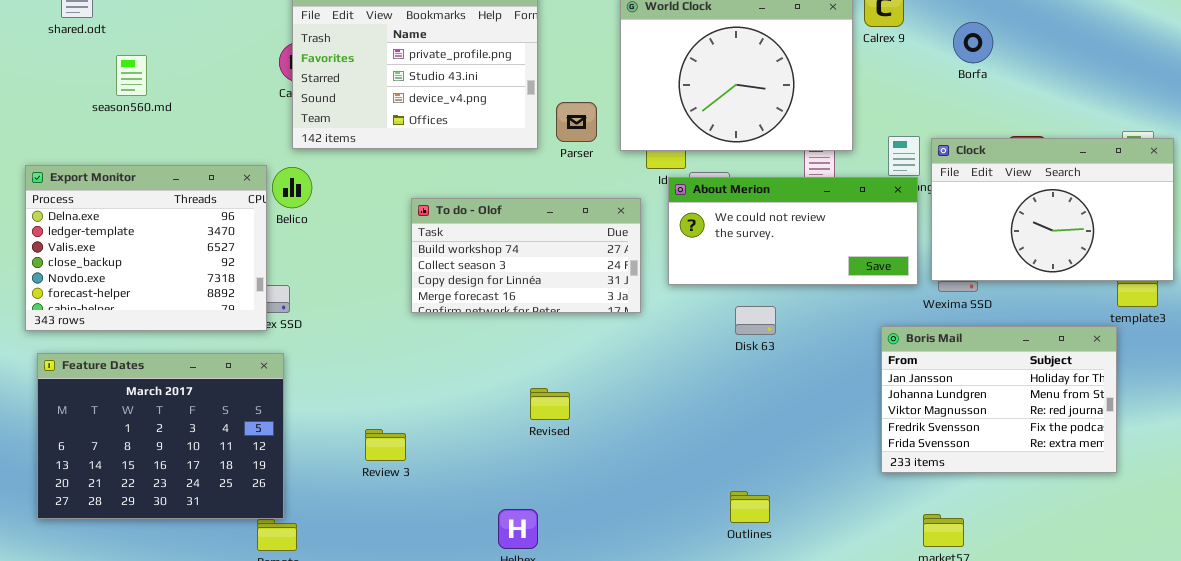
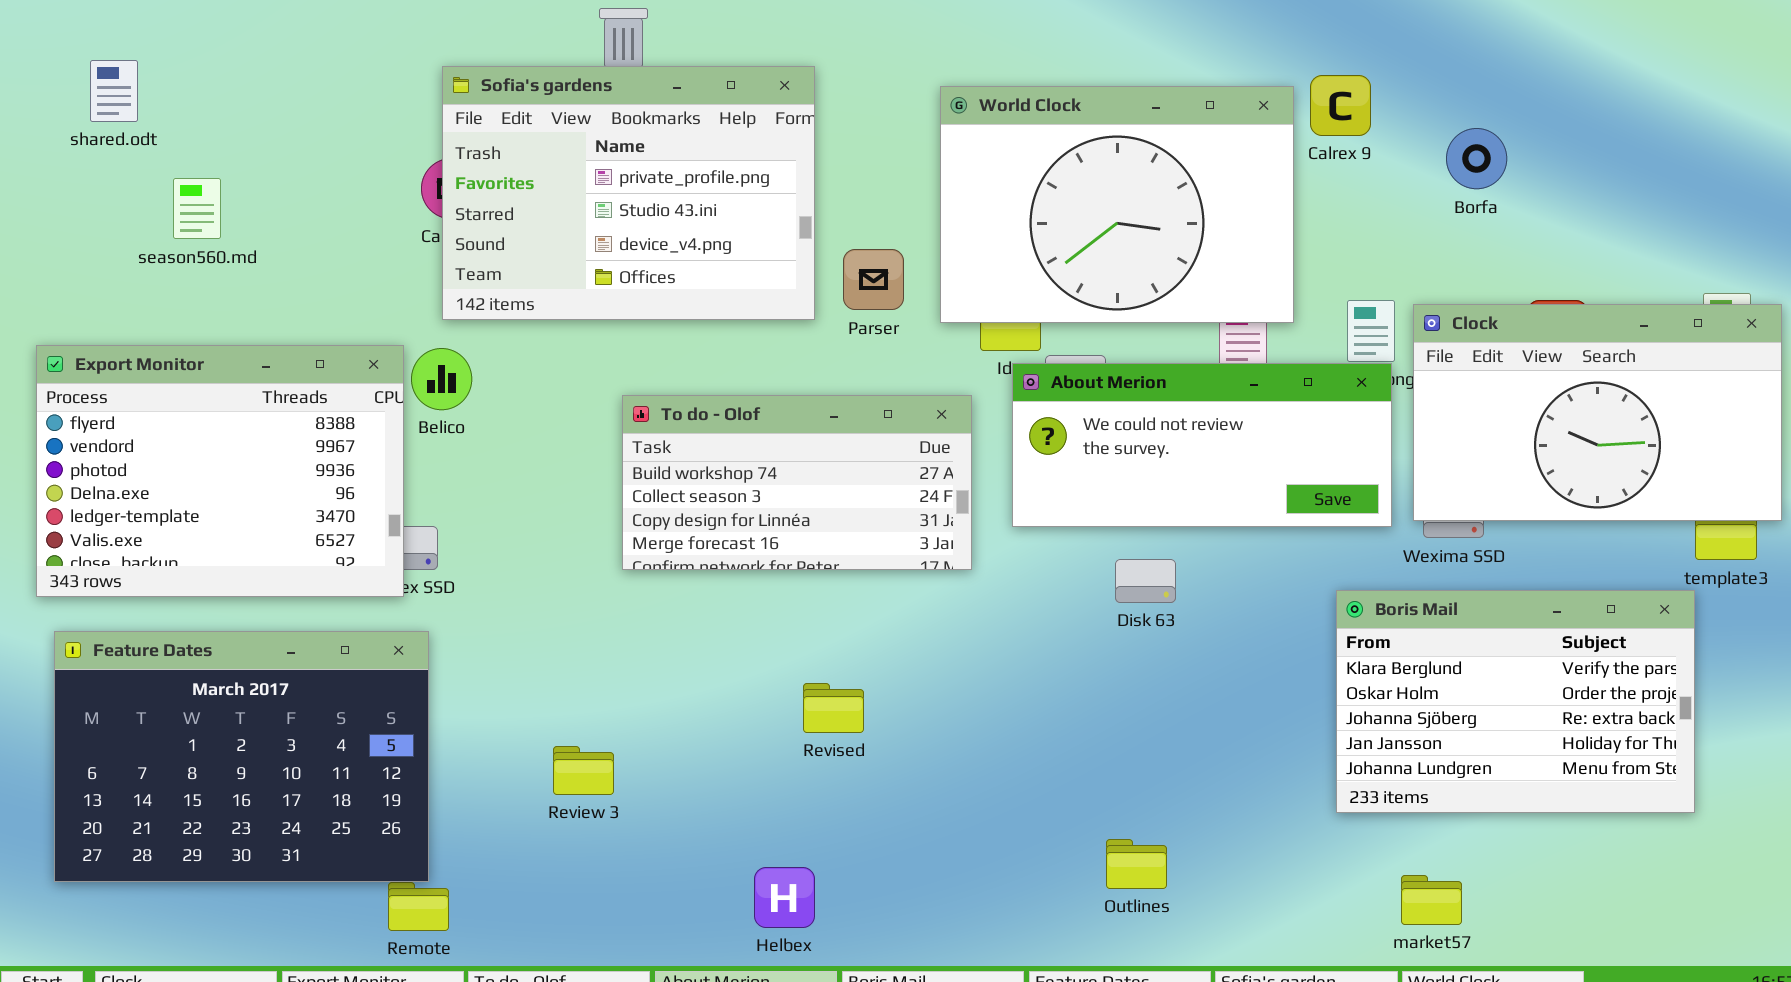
Export Monitor: [25,165,267,331] -> [36,345,404,597], scrolled up 3 rows
Boris Mail: [881,326,1117,473] -> [1336,590,1695,813], scrolled up 3 rows

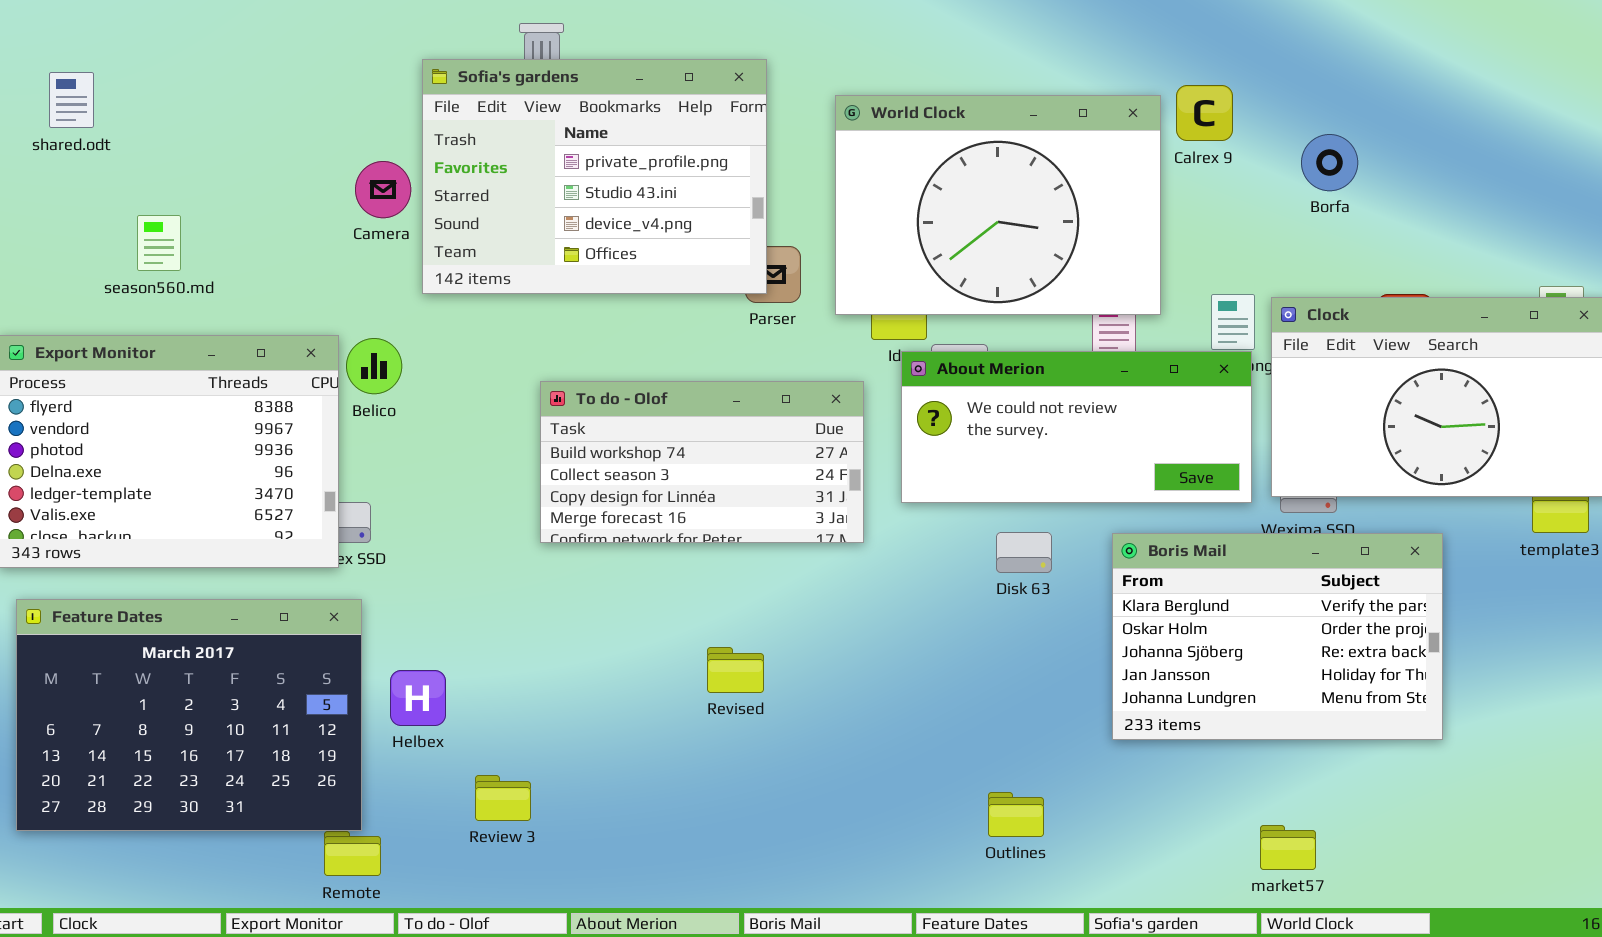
Sofia's gardens: [442,66,815,320] -> [422,59,767,294], moved
season560.md: [173,178,221,239] -> [137,215,181,271], moved
Boris Mail: [1336,590,1695,813] -> [1112,533,1443,740], moved
Review 3: [553,746,614,795] -> [475,775,531,821], moved
Helbex: [754,867,815,928] -> [390,670,446,726], moved

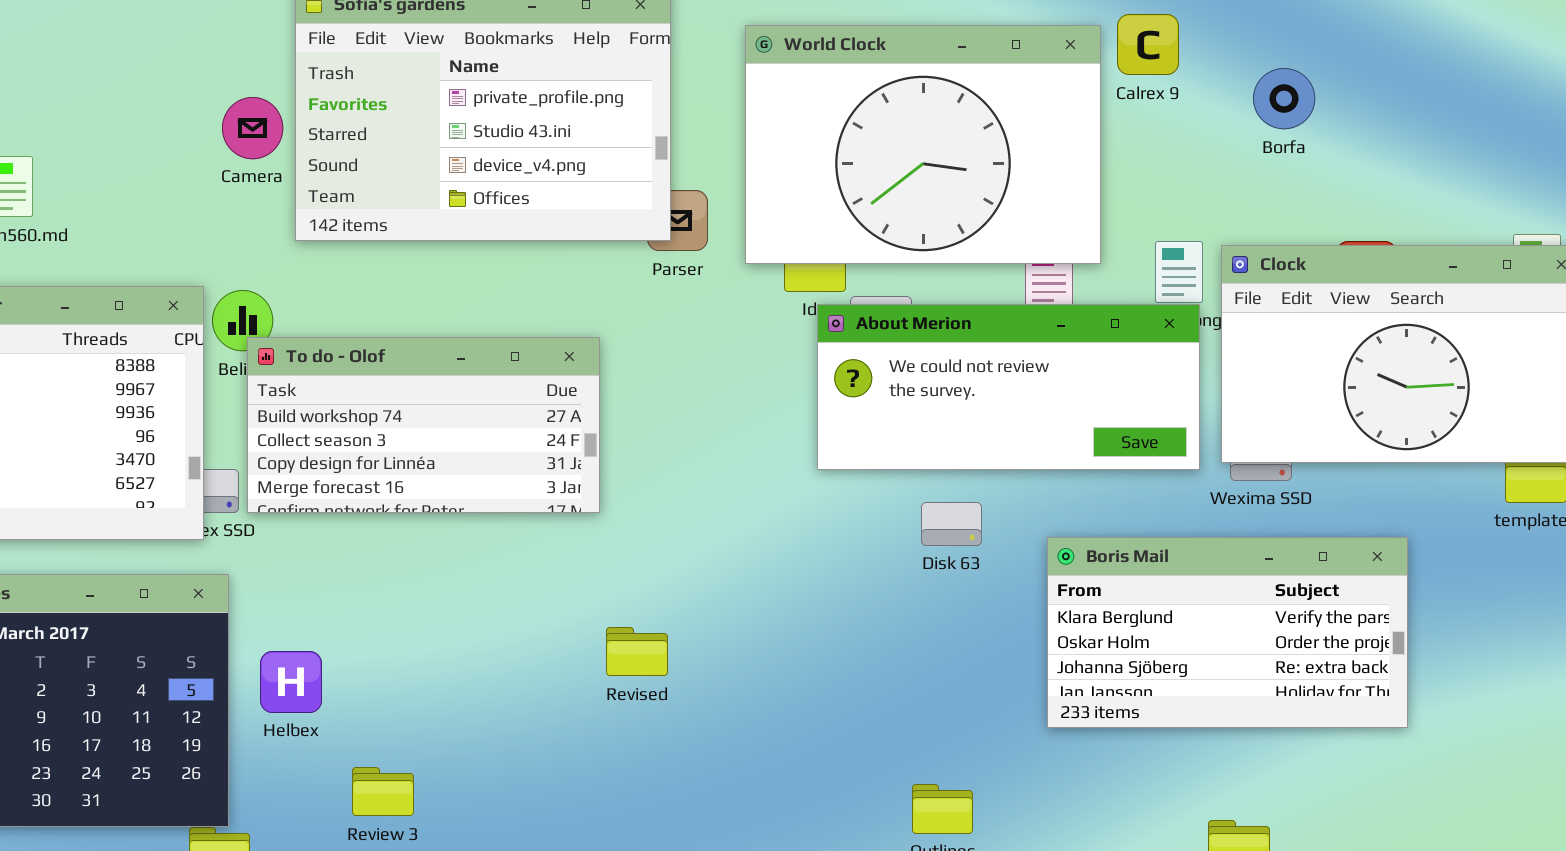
To do - Olof: [540,381,864,543] -> [247,337,600,513], moved
Boris Mail: [1112,533,1443,740] -> [1047,537,1408,728], resized

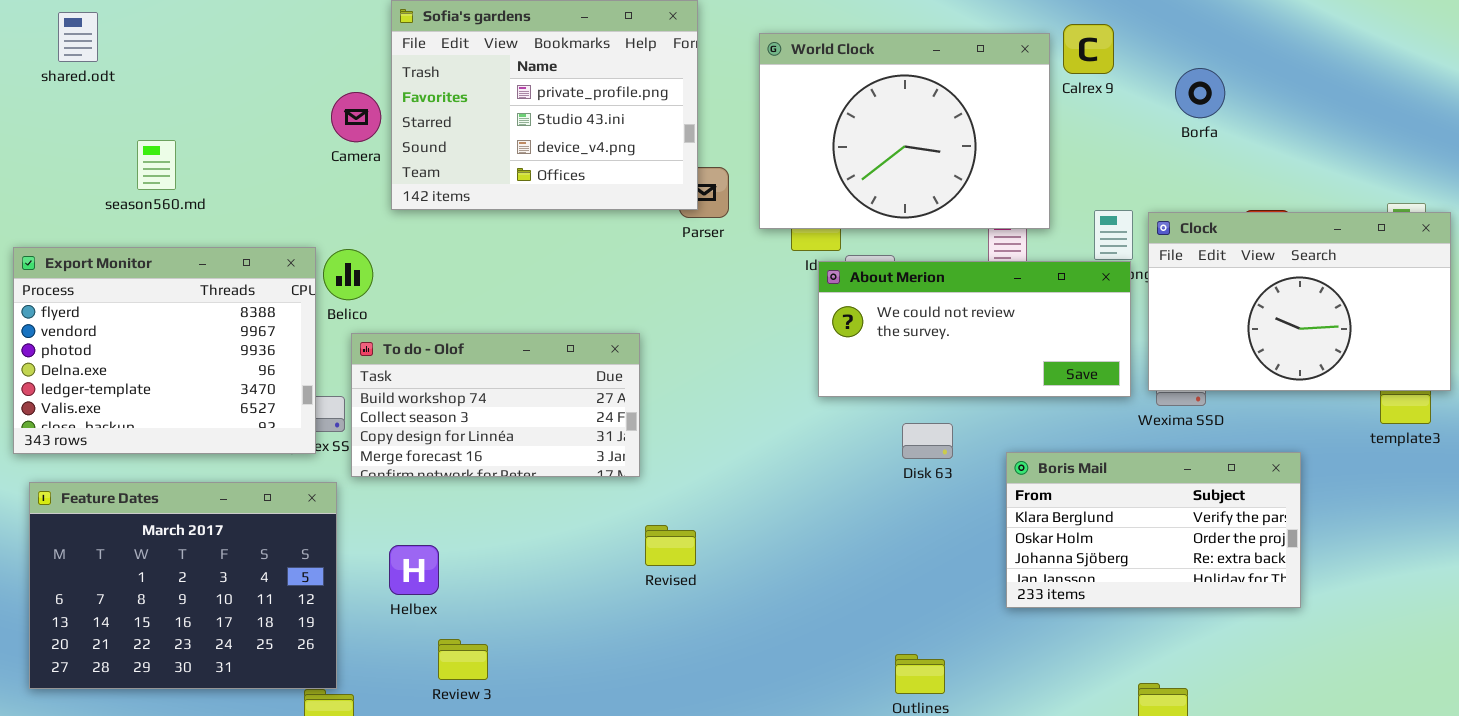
To do - Olof: [247,337,600,513] -> [351,333,640,477], moved
Helbex: [260,651,322,713] -> [389,545,439,595], moved

